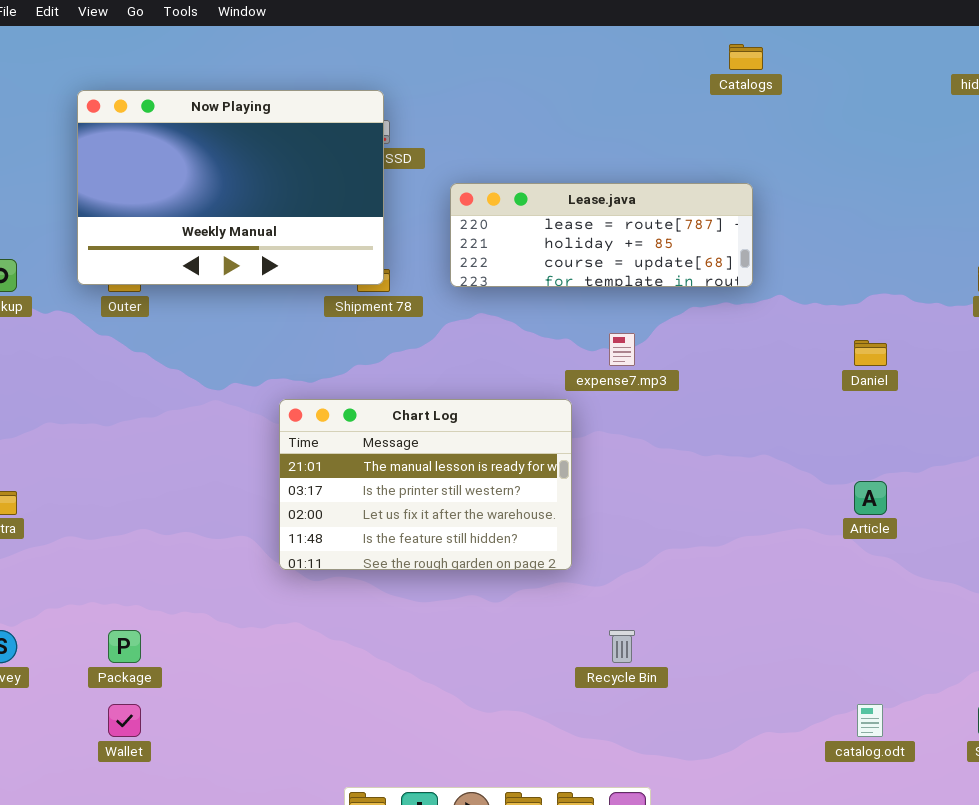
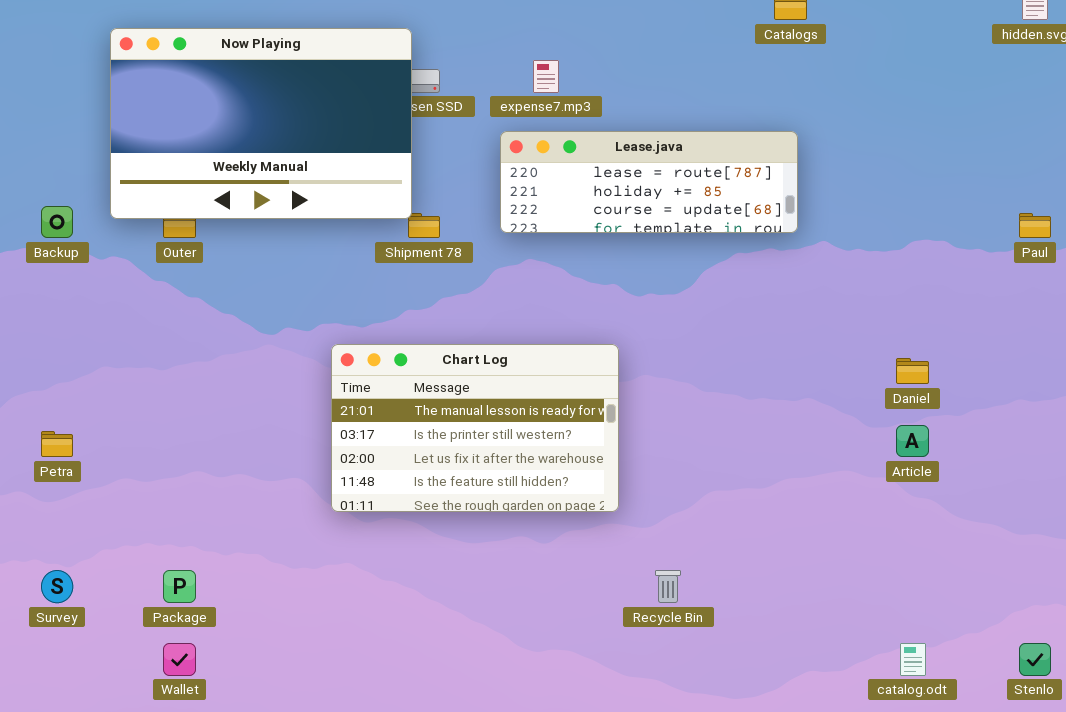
Now Playing: [77,90,384,285] -> [110,28,412,219], moved
expense7.mp3: [609,333,635,366] -> [533,60,559,93], moved
Daniel: [854,340,887,366] -> [896,358,929,384], moved

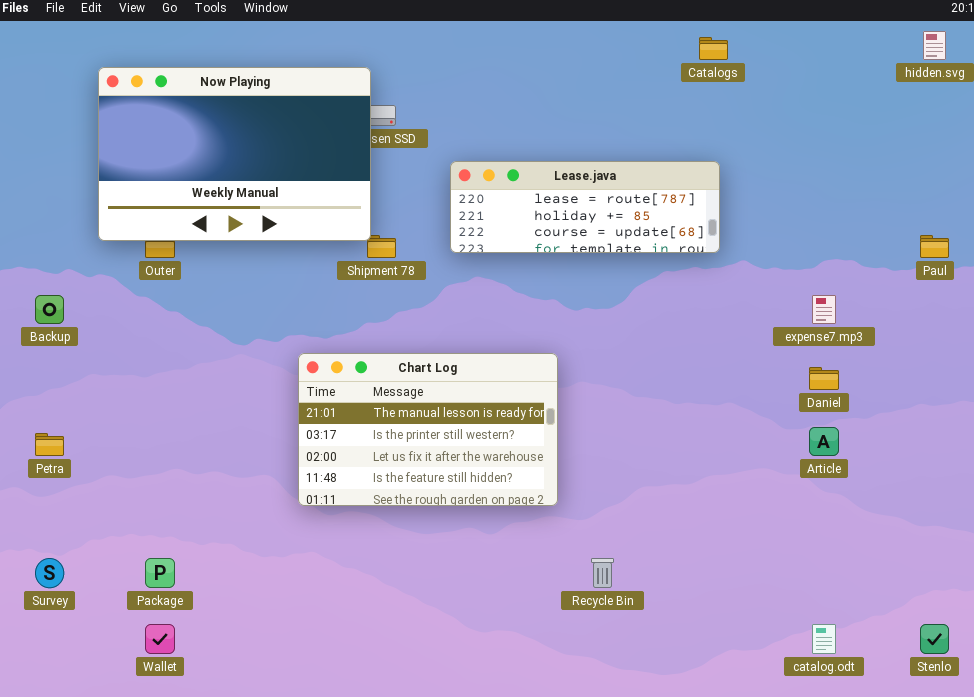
expense7.mp3: [533,60,559,93] -> [812,295,836,324], moved
Backup: [41,206,73,238] -> [35,295,64,324], moved

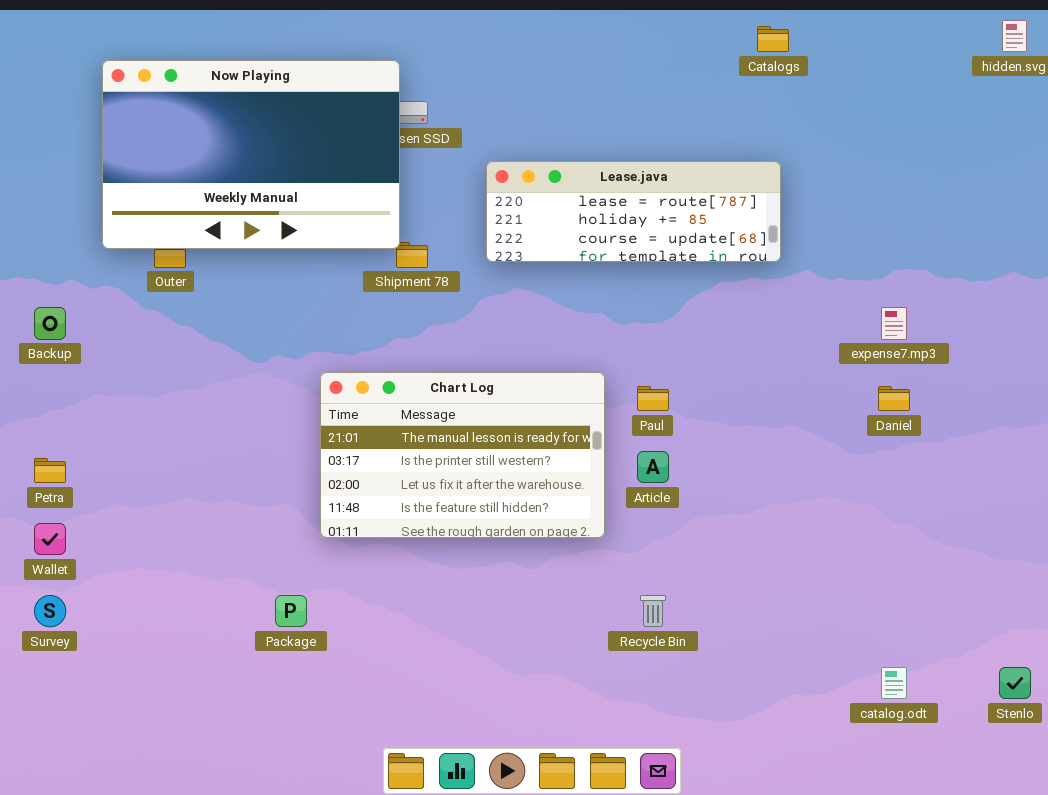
Paul: [920,235,949,258] -> [637,386,669,411], moved
Article: [809,427,839,456] -> [637,451,669,483], moved
Package: [145,558,175,588] -> [275,595,307,627], moved
Wallet: [145,624,175,654] -> [34,523,66,555], moved

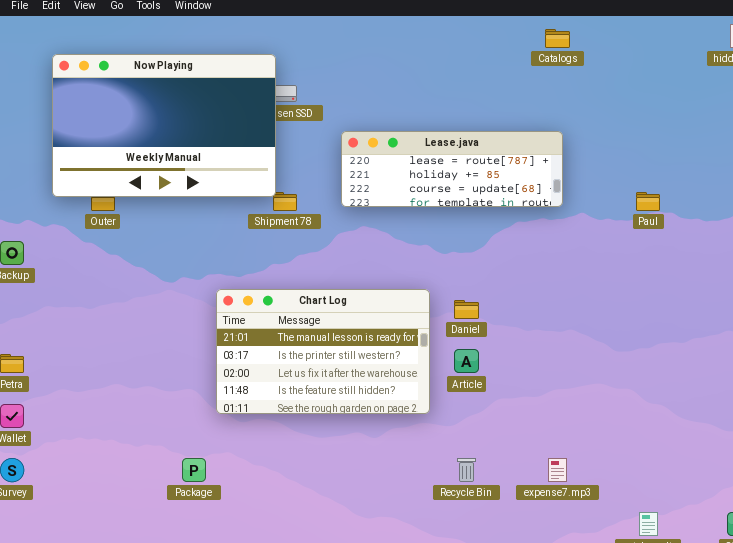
expense7.mp3: [881,307,907,340] -> [548,458,567,482], moved
Paul: [637,386,669,411] -> [636,192,660,211], moved
Daniel: [878,386,910,411] -> [454,300,479,319], moved

